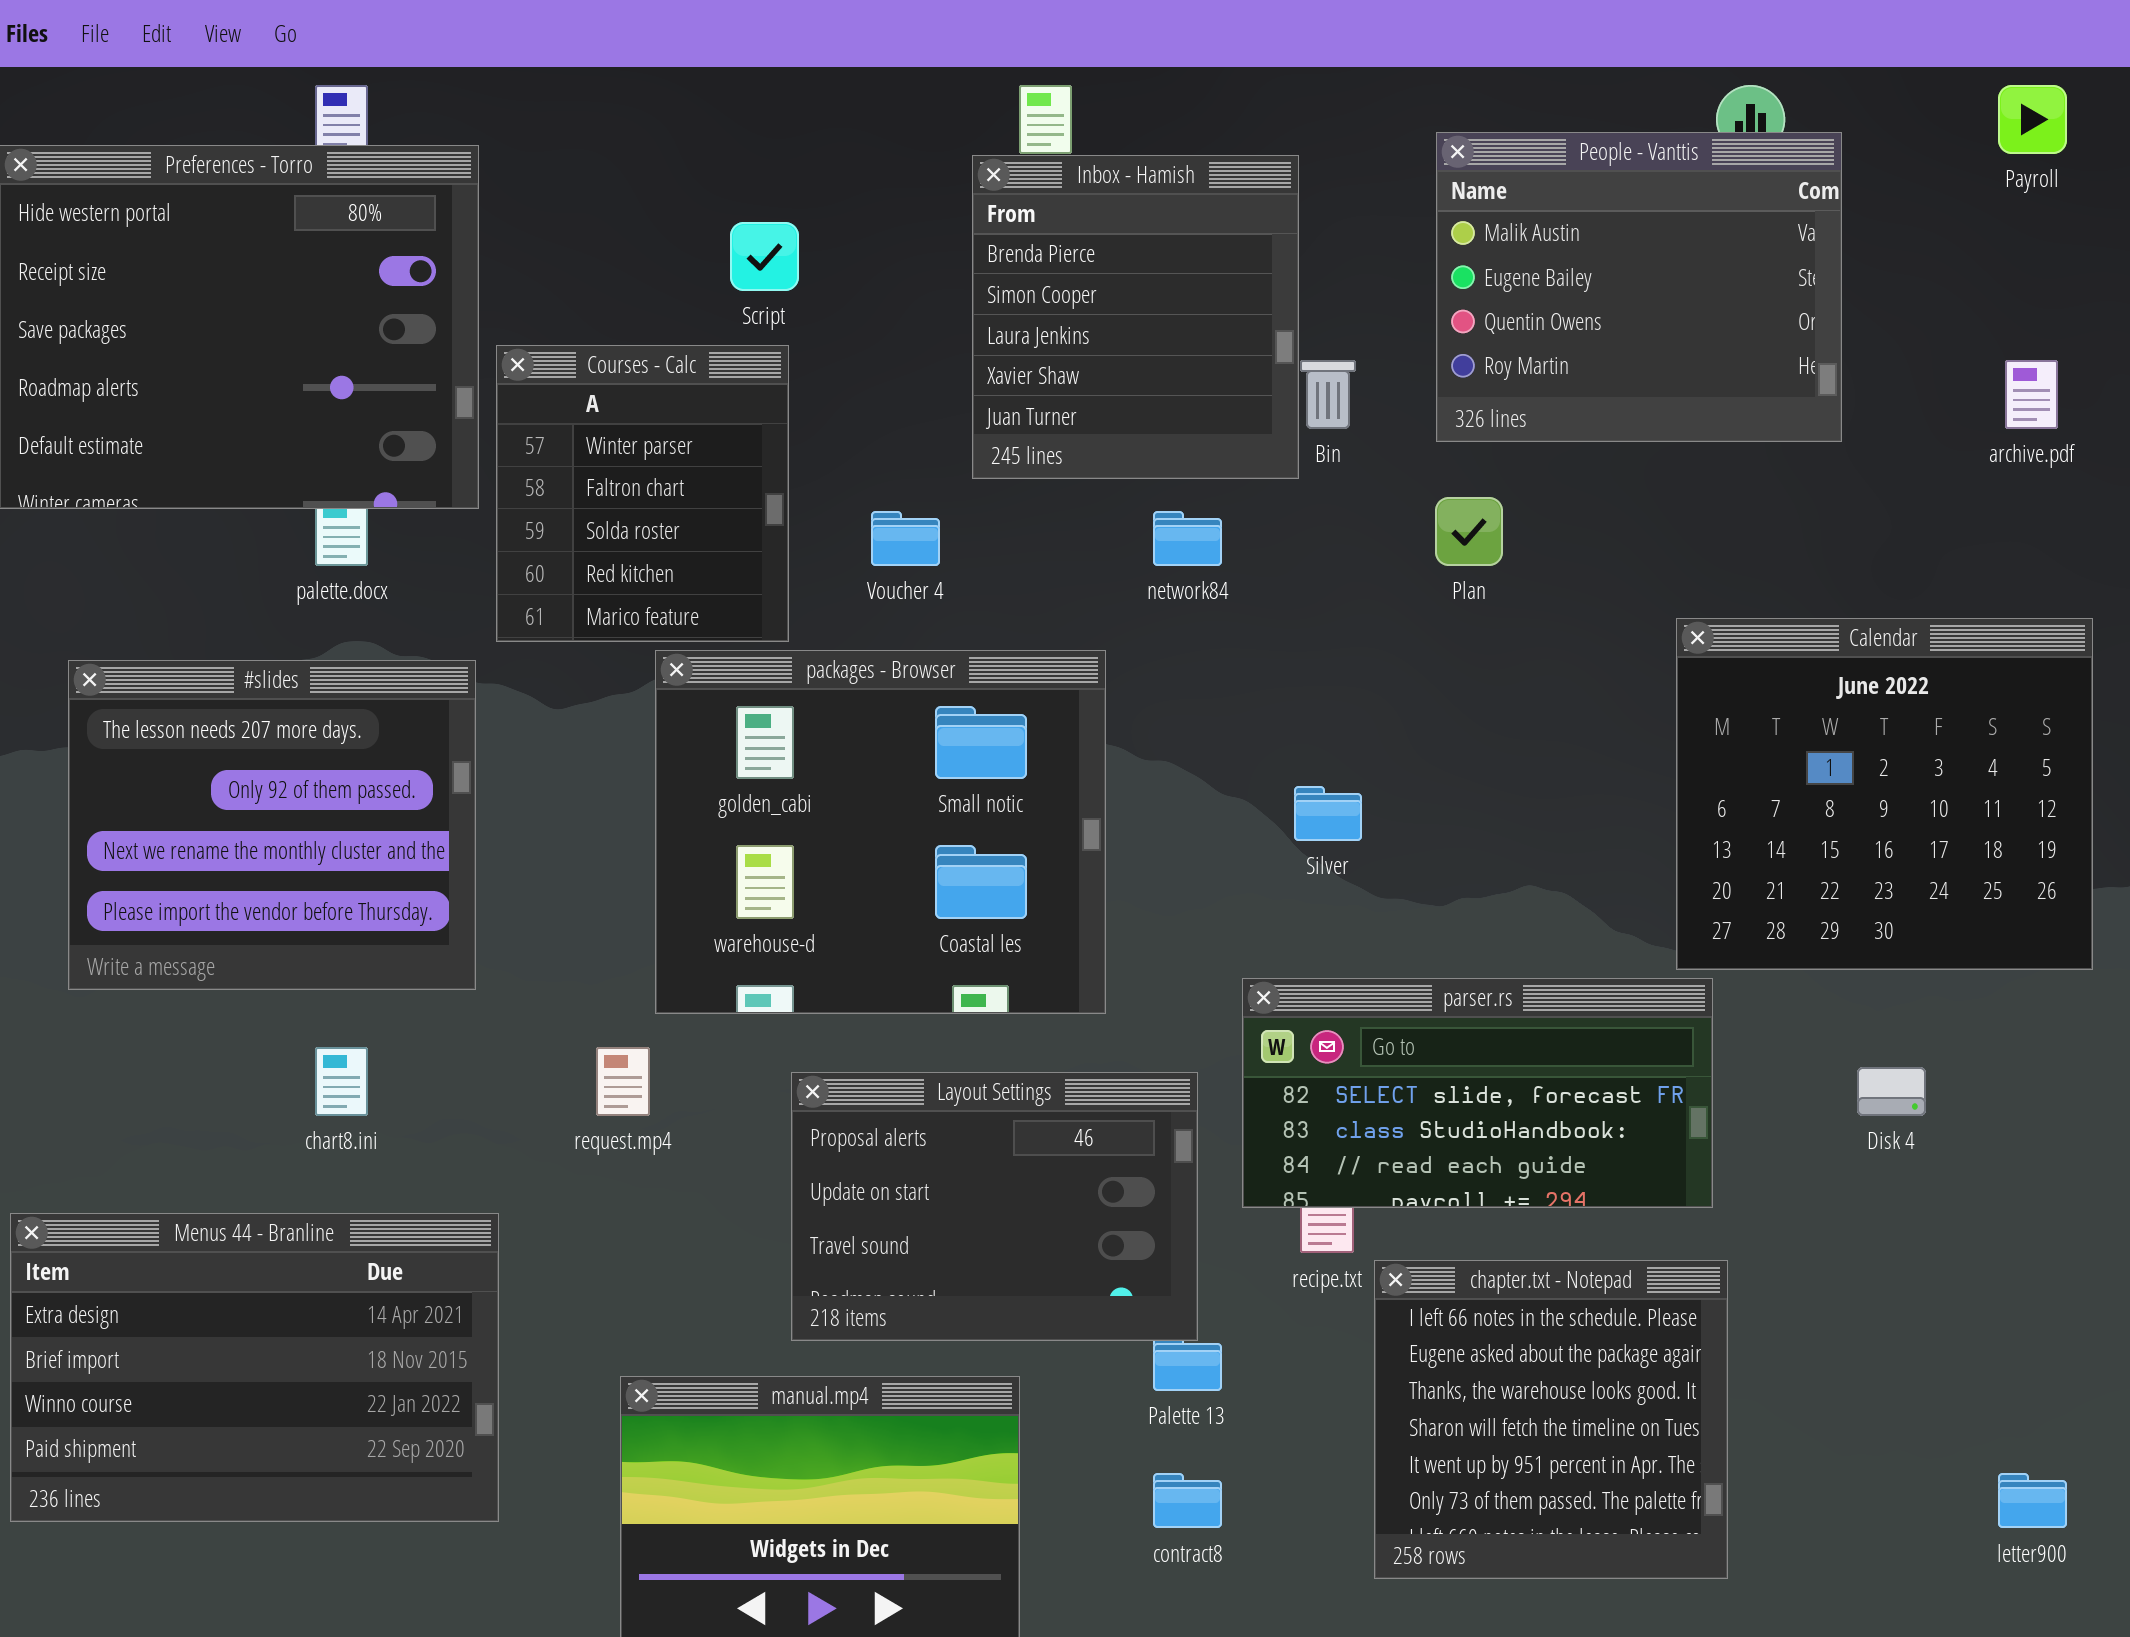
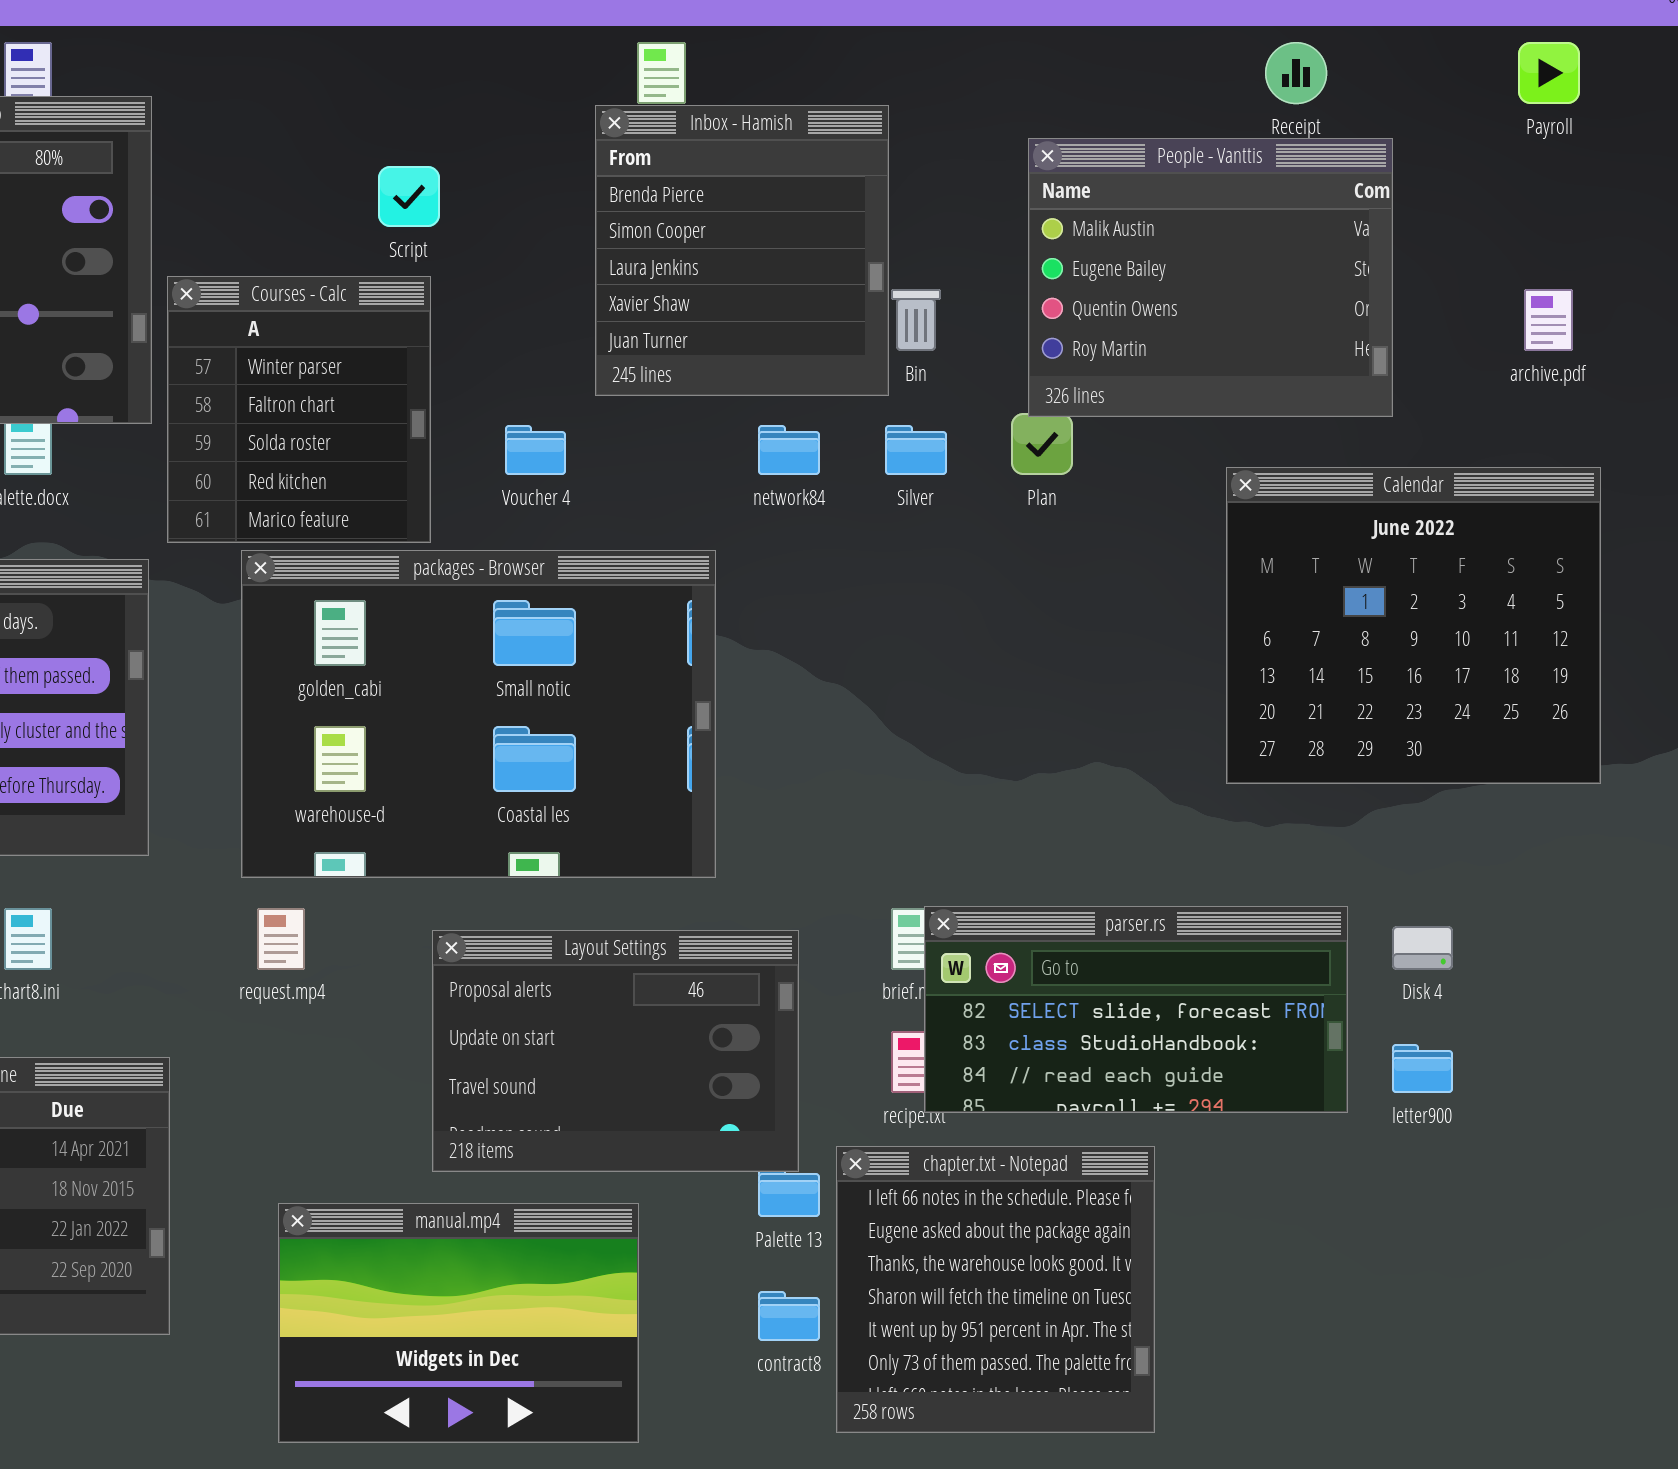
People - Vanttis: [1436,132,1842,442] -> [1028,138,1393,417], moved
Calendar: [1676,618,2093,970] -> [1226,467,1601,784], moved
packages - Browser: [655,650,1106,1014] -> [241,550,716,878], resized
Silver: [1294,786,1362,841] -> [885,425,947,475], moved
parser.rs: [1242,978,1713,1208] -> [924,906,1348,1113], moved
chapter.txt - Notepad: [1374,1260,1728,1579] -> [836,1146,1155,1433], moved
letter900: [1998,1473,2067,1528] -> [1392,1044,1453,1093], moved

